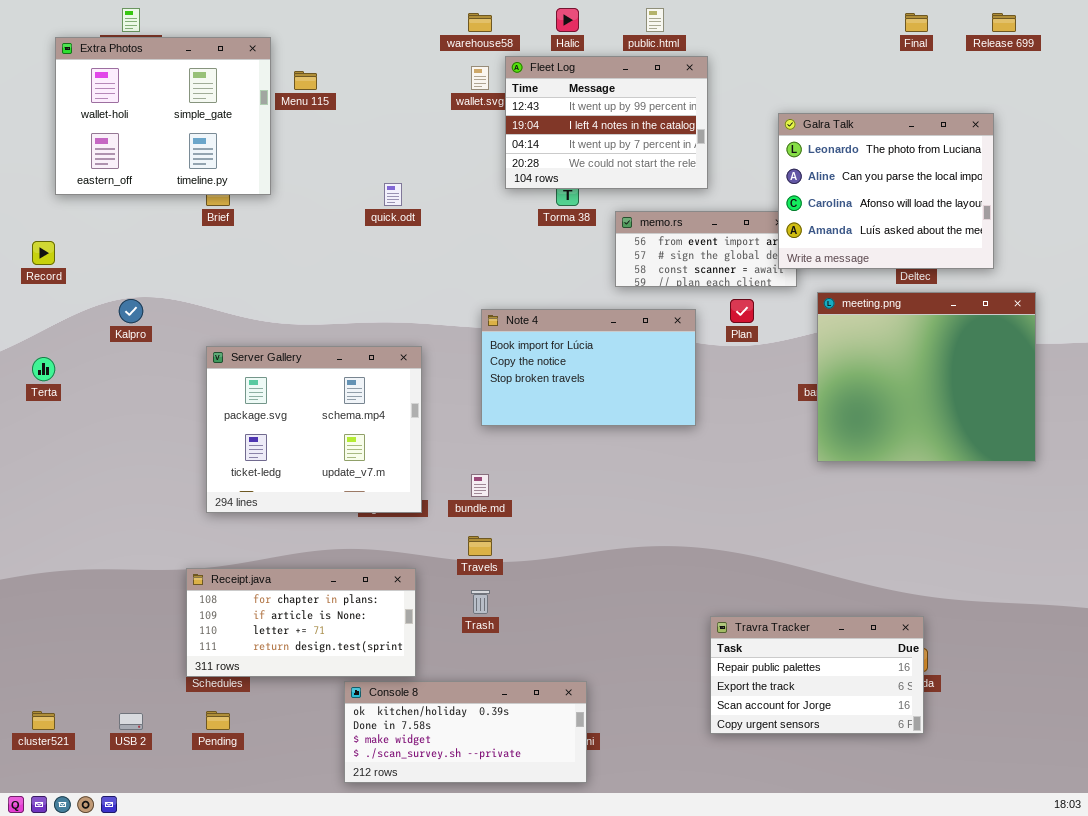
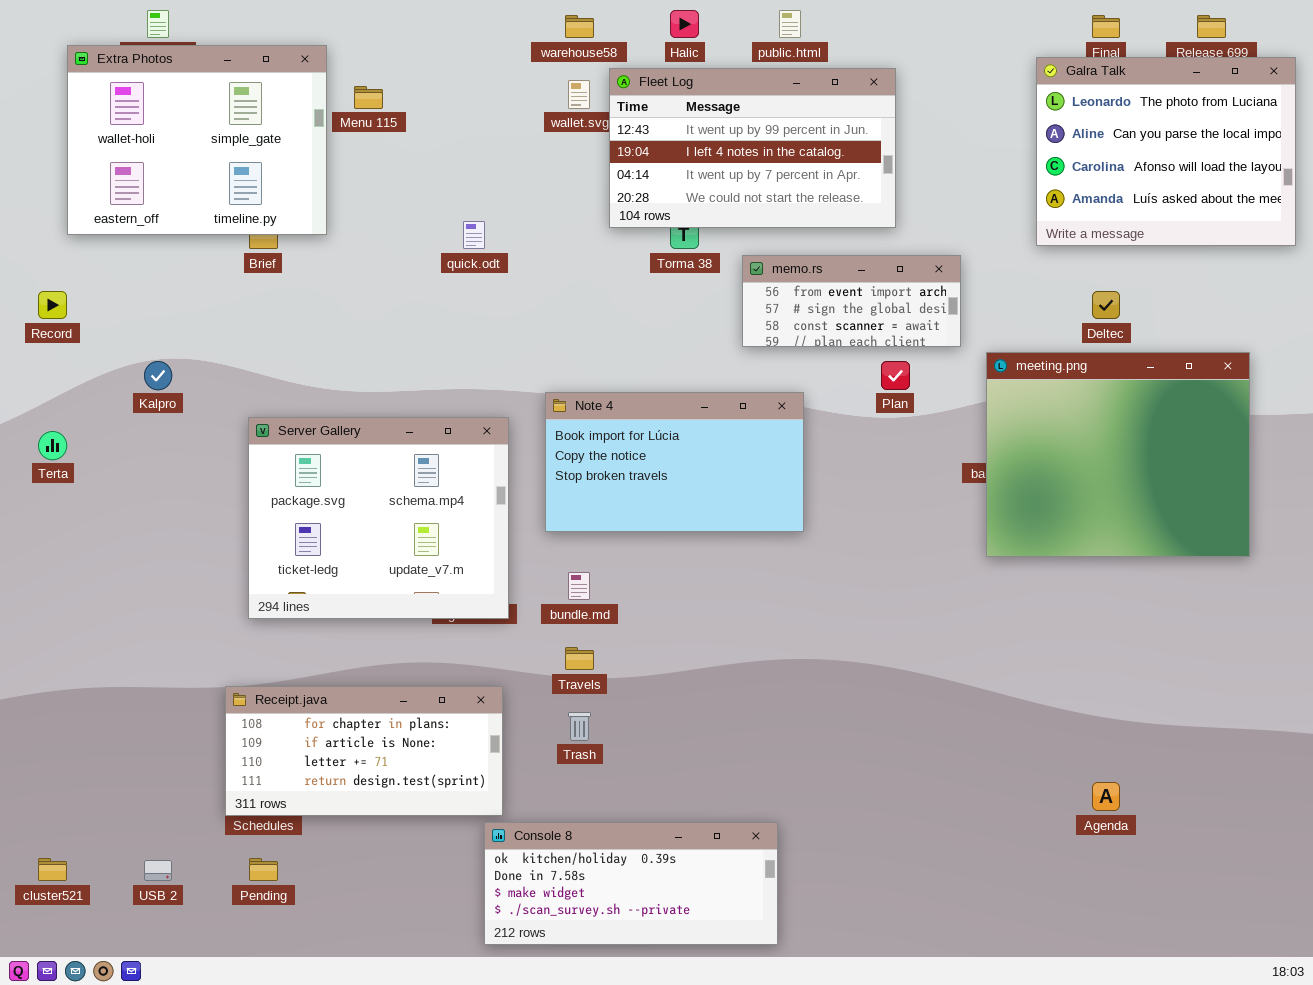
Fleet Log: [505,56,708,189] -> [609,68,896,228], resized
Galra Talk: [778,113,994,269] -> [1036,57,1296,246], moved
Note 4: [481,309,696,426] -> [545,392,804,532], moved
Travra Tracker: [710,616,924,734] -> none, closed
Console 8: [344,681,587,783] -> [484,822,778,945], moved

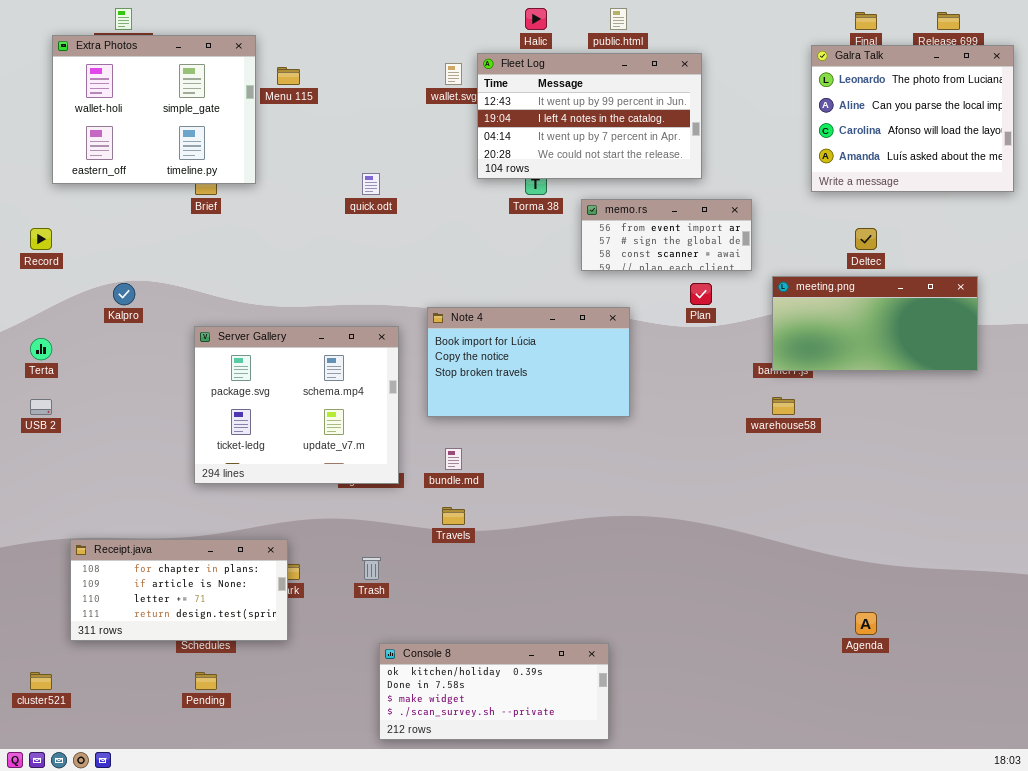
warehouse58: [565,15,594,38] -> [772,397,795,415], moved
meeting.png: [986,352,1250,557] -> [772,276,978,371], resized
Receipt.java: [225,686,503,816] -> [70,539,288,641], moved
Trash: [568,712,591,741] -> [362,557,381,580], moved
USB 2: [144,860,172,881] -> [30,399,52,415], moved

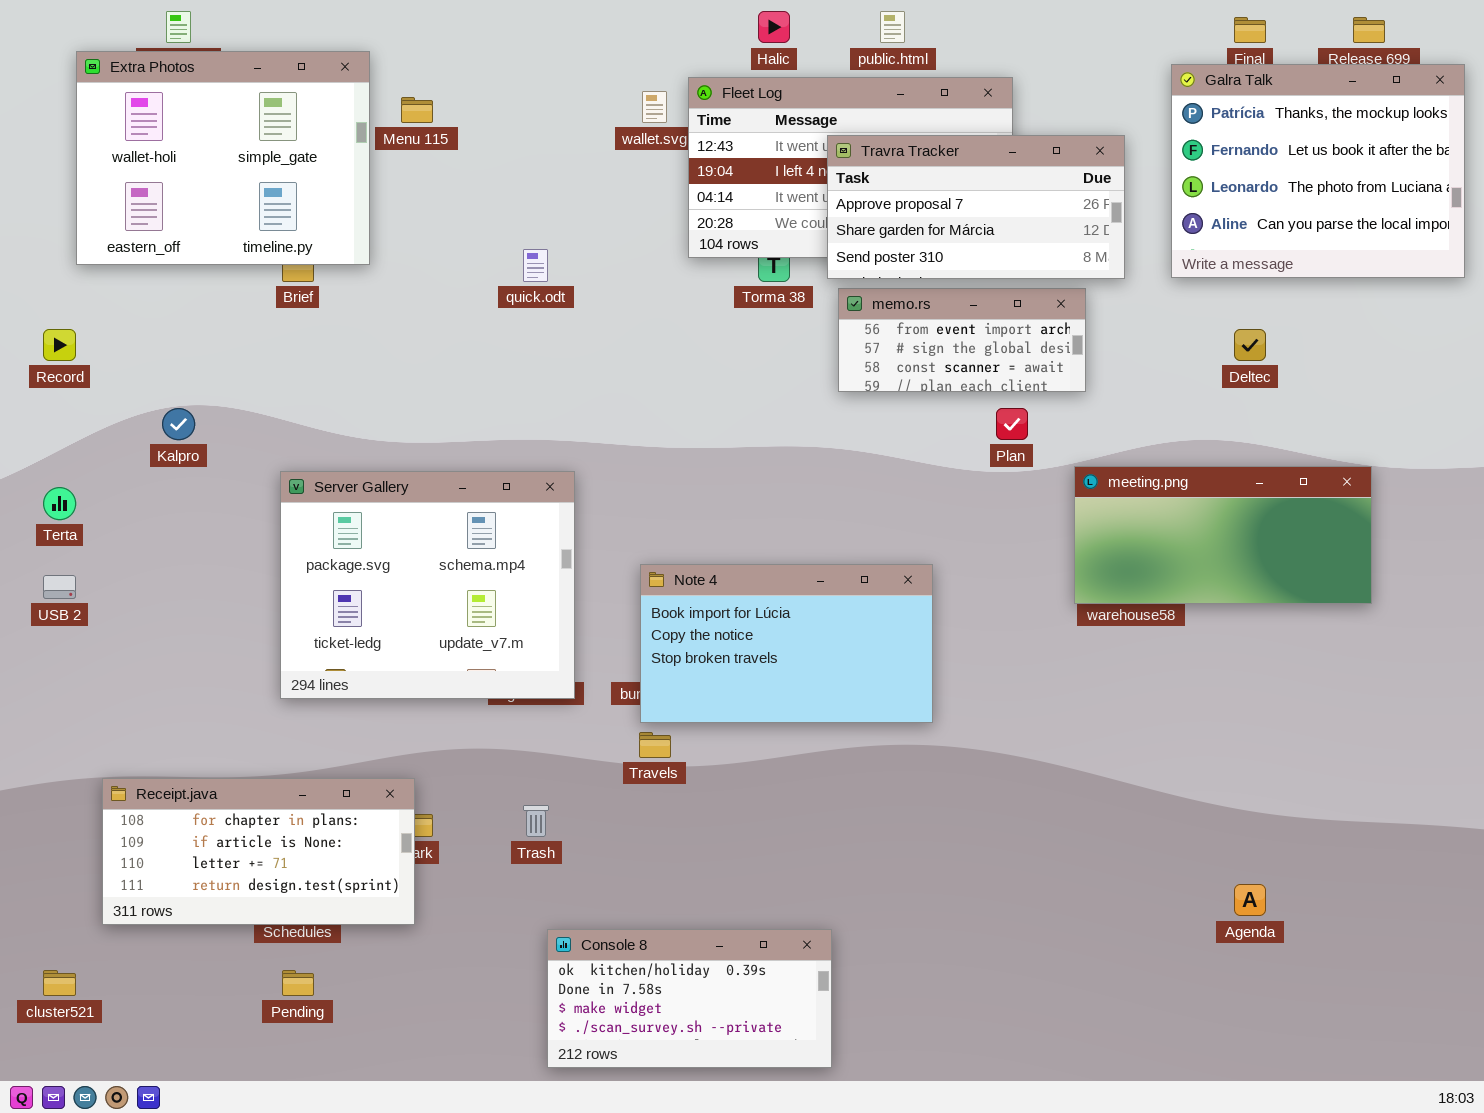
Galra Talk: [811,45,1014,192] -> [1171,64,1465,278], scrolled up 2 rows
Travra Tracker: none -> [827,135,1125,279], opened
meeting.png: [772,276,978,371] -> [1074,466,1372,604], moved
Note 4: [427,307,630,417] -> [640,564,933,723], moved
Console 8: [379,643,609,740] -> [547,929,832,1068], resized

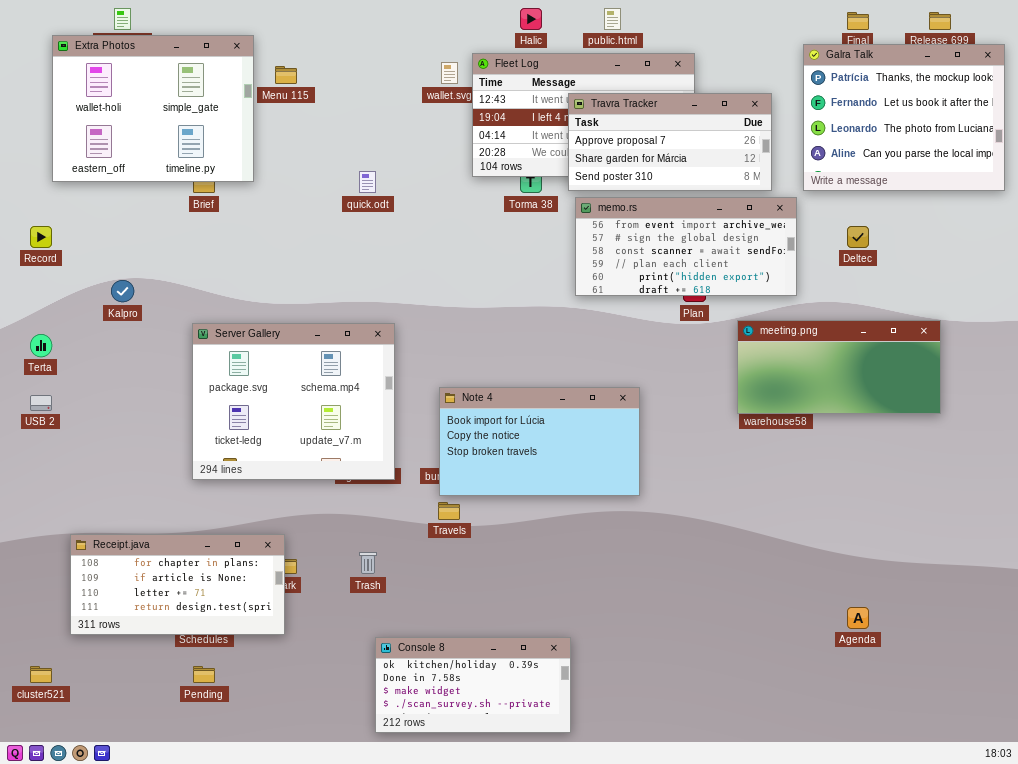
memo.rs: [838,288,1086,392] -> [575,197,797,296], resized

